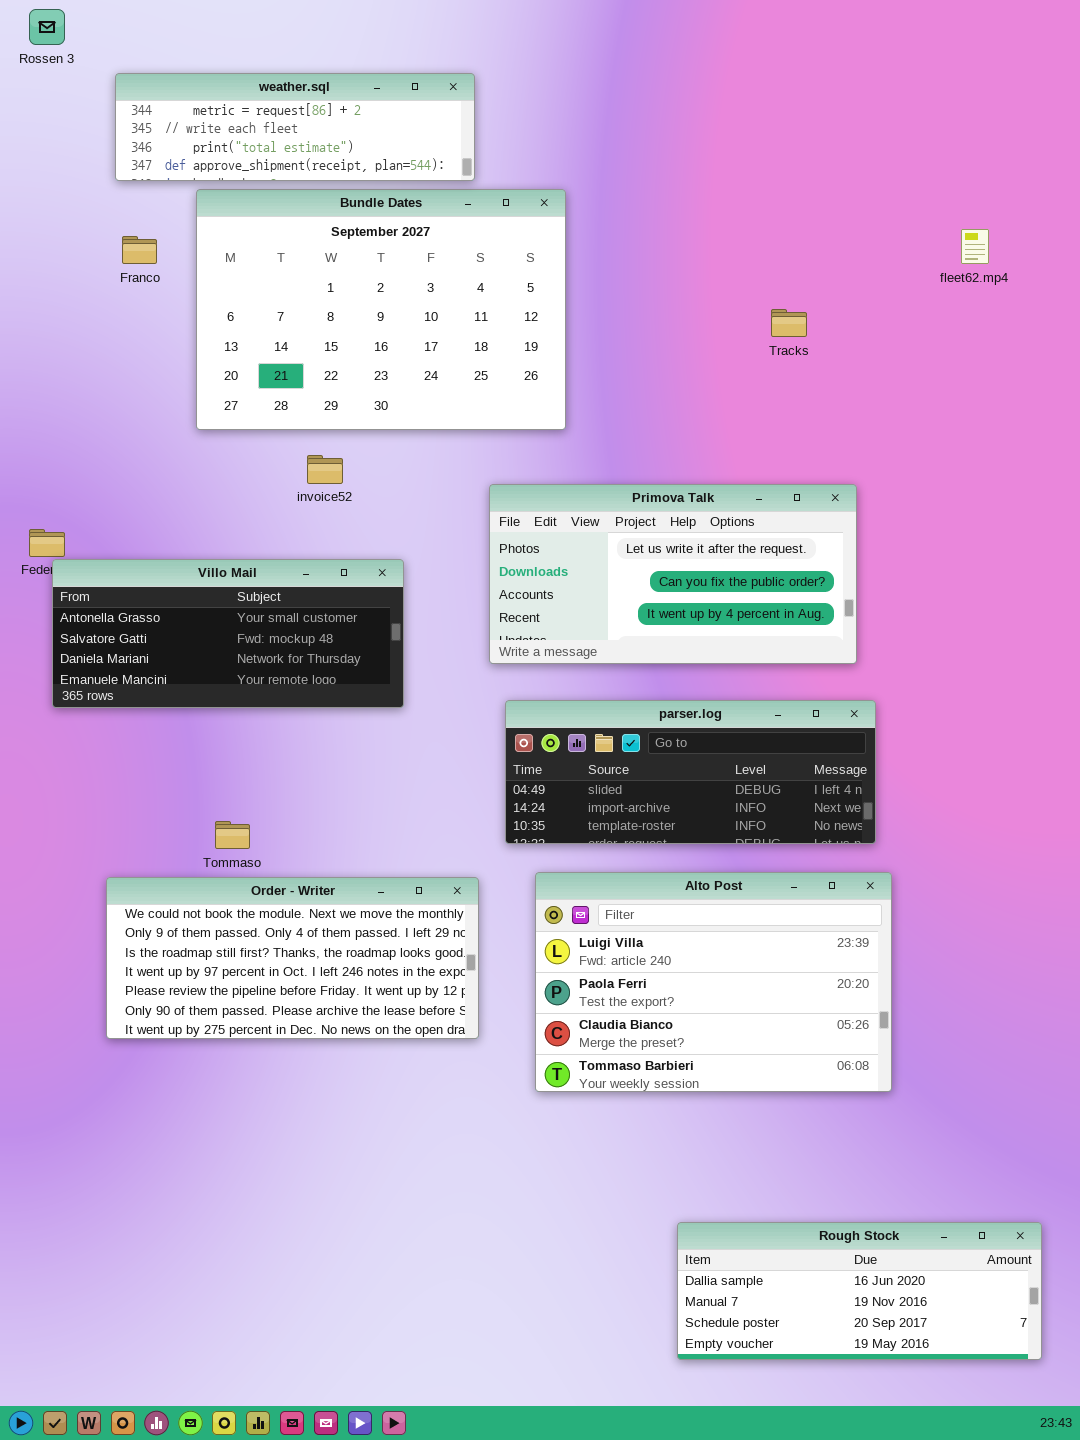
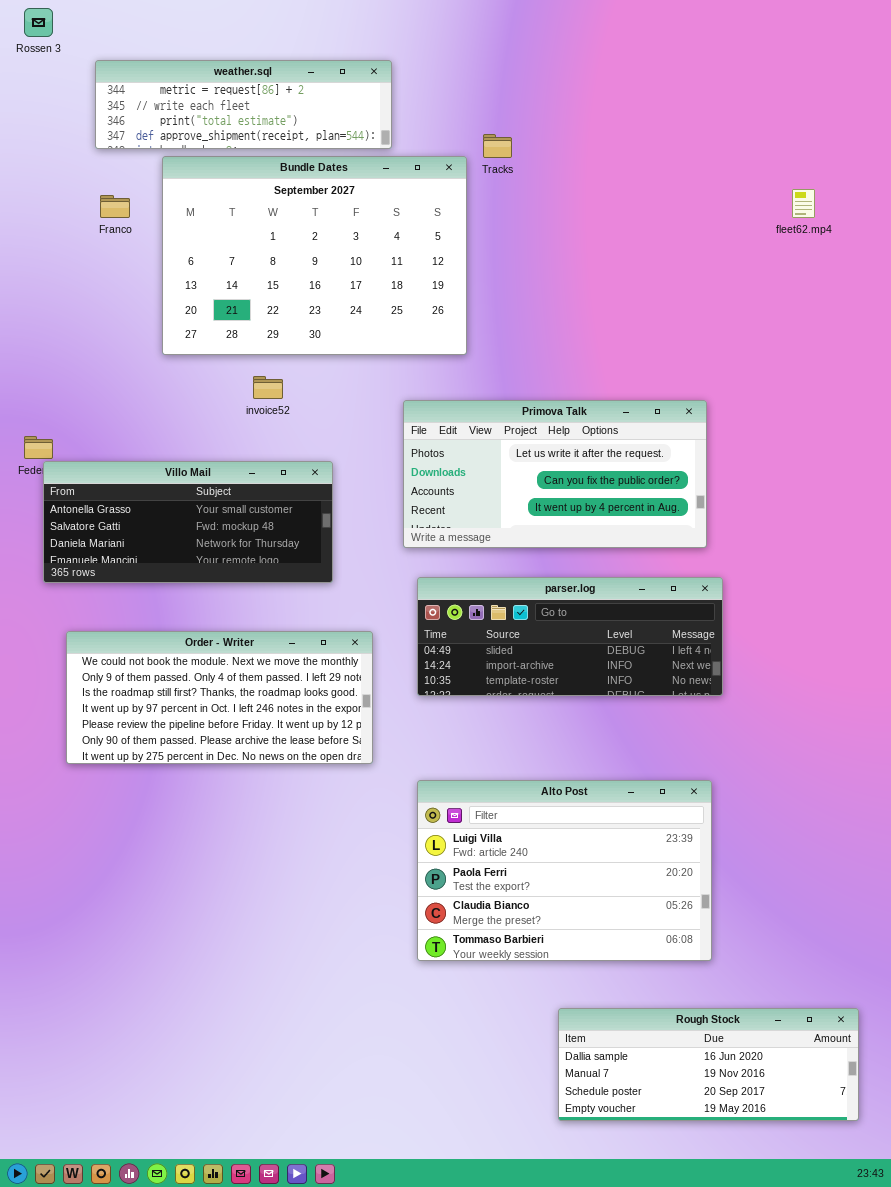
Tracks: [771,309,807,337] -> [483,134,512,158], moved
Alto Post: [535,872,892,1092] -> [417,780,712,961], moved
Order - Writer: [106,877,479,1039] -> [66,631,373,764], moved

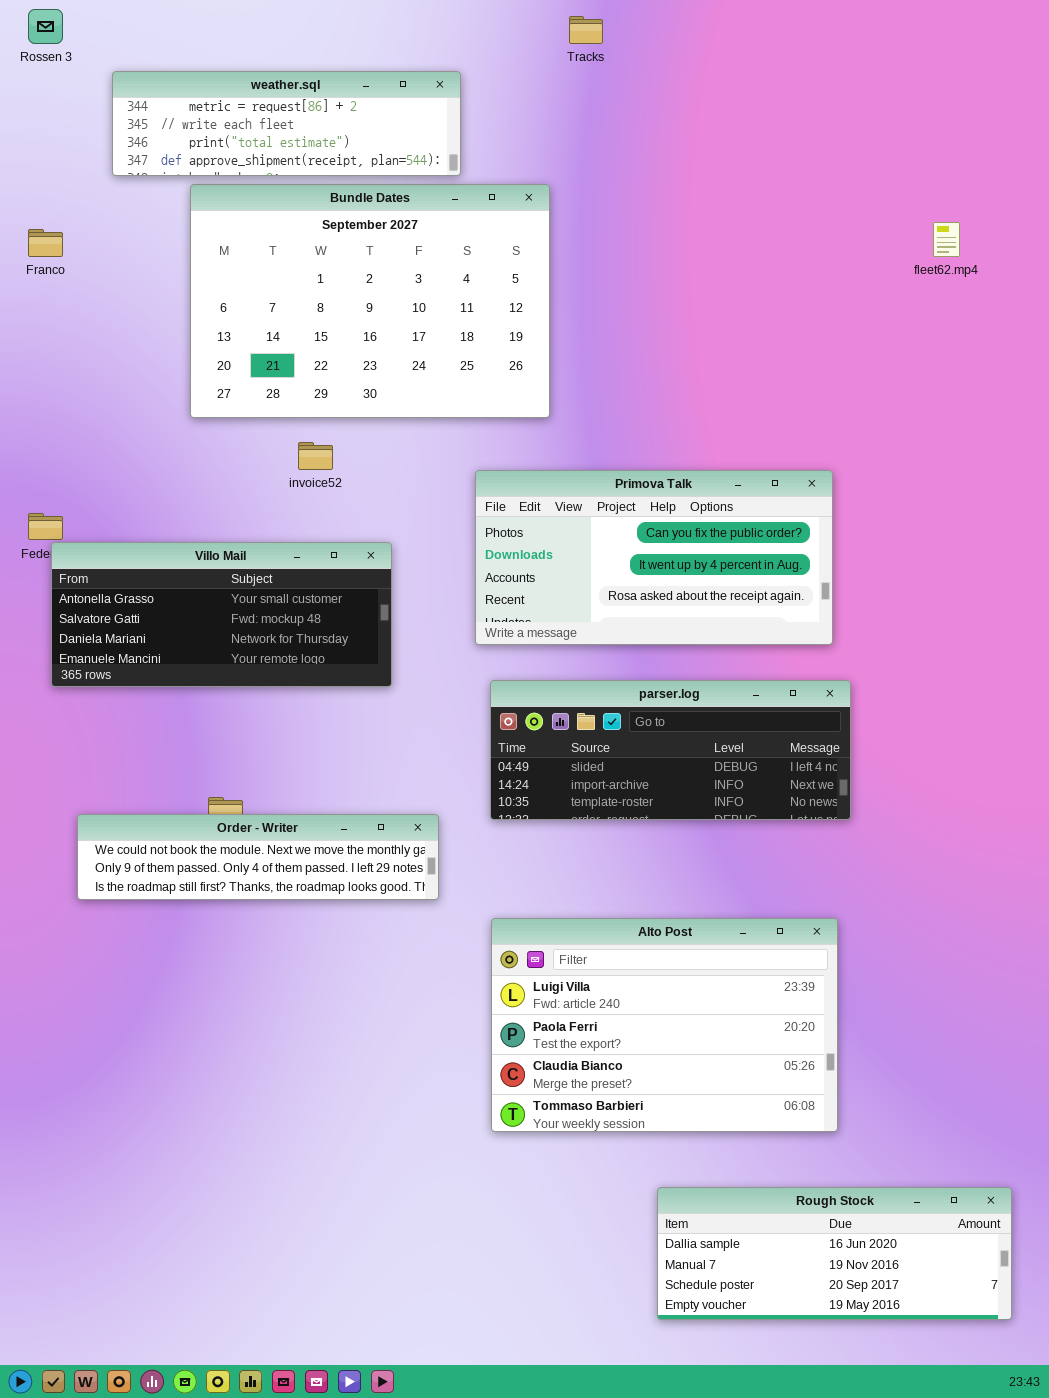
Tracks: [483,134,512,158] -> [569,16,603,44], moved
Franco: [100,195,130,218] -> [28,229,63,257], moved
Primova Talk: [403,400,707,548] -> [475,470,833,645], scrolled down 1 row
Order - Writer: [66,631,373,764] -> [77,814,439,900], resized

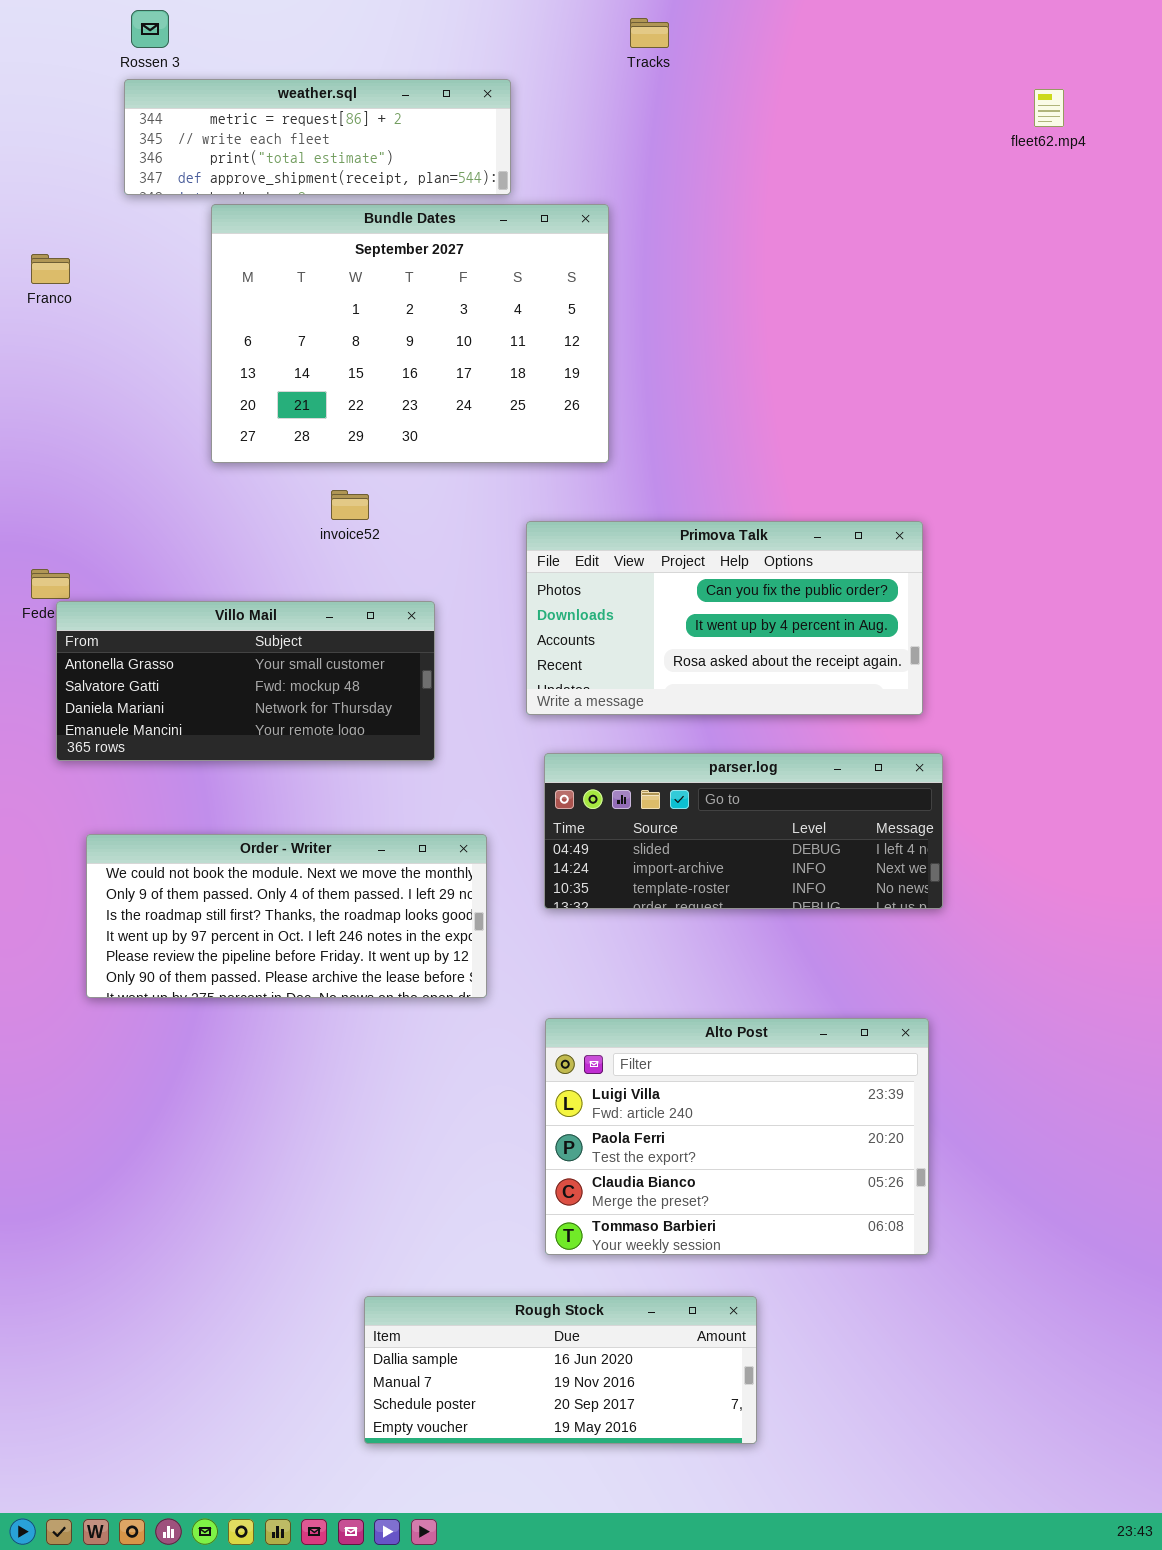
Rossen 3: [28,9,63,44] -> [131,10,169,48], moved
fleet62.mp4: [933,222,960,257] -> [1034,89,1064,127], moved
Order - Writer: [77,814,439,900] -> [86,834,487,998], resized
Rough Stock: [657,1187,1012,1320] -> [364,1296,757,1444], moved

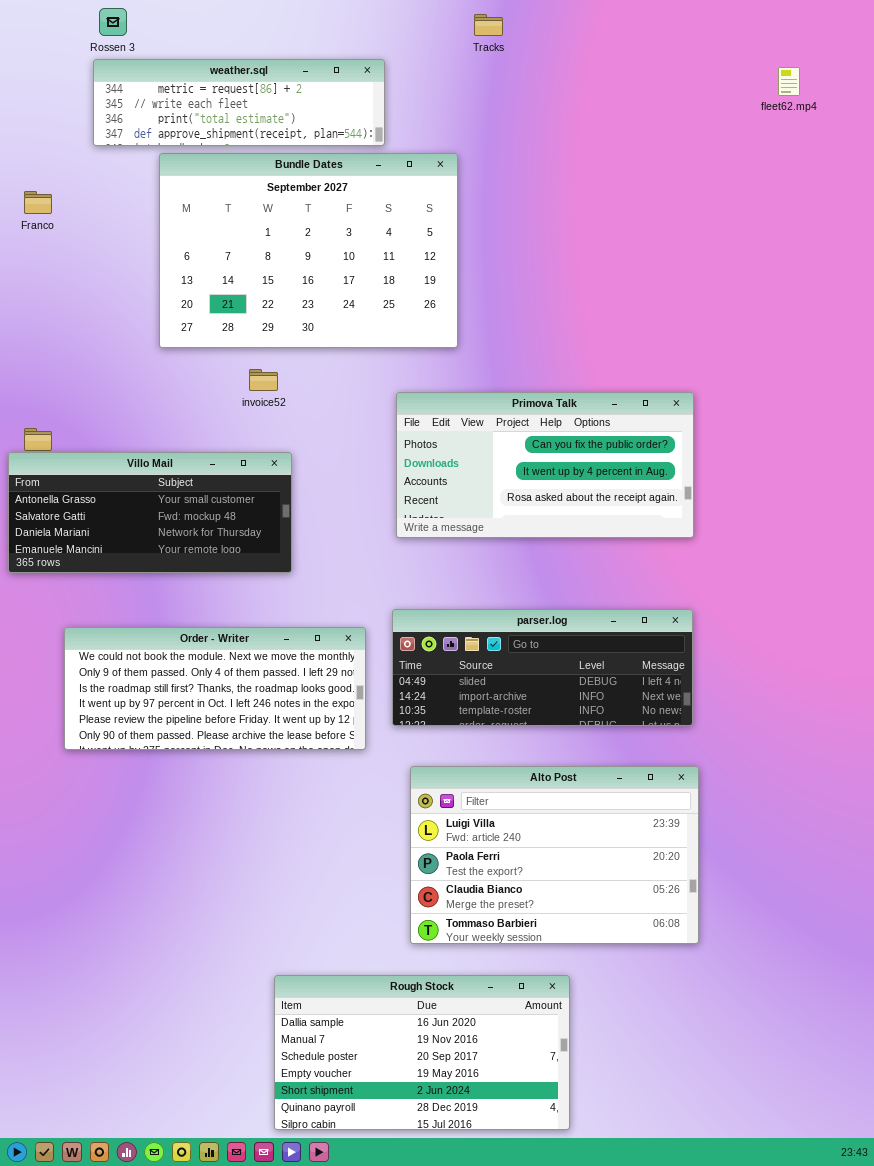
Villo Mail: [56,601,435,761] -> [8,452,292,573], moved
parser.log: [544,753,943,909] -> [392,609,693,726], moved
Rough Stock: [364,1296,757,1444] -> [274,975,570,1130], resized

